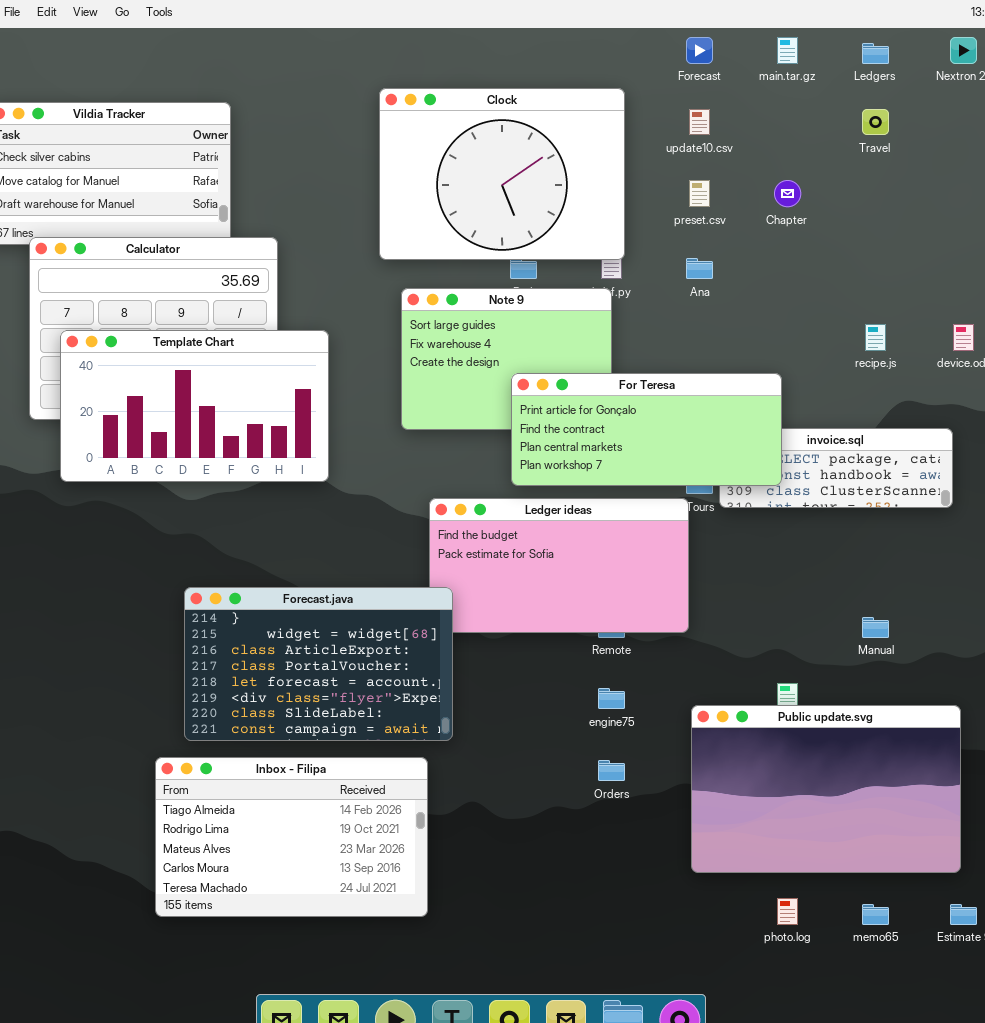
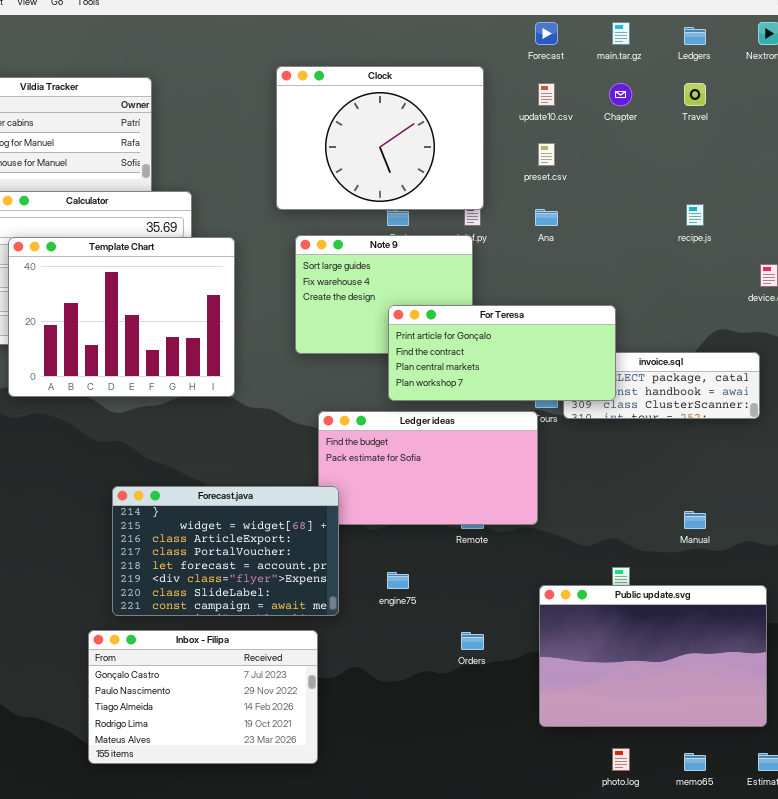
Chapter: [774,180,801,207] -> [609,83,632,106], moved
recipe.js: [865,324,886,351] -> [686,204,704,226], moved
Template Chart: [60,330,329,482] -> [8,237,235,397], resized
engine75: [598,688,625,709] -> [387,572,409,589], moved
Inbox - Filipa: [155,757,428,917] -> [88,630,318,764], scrolled up 2 rows

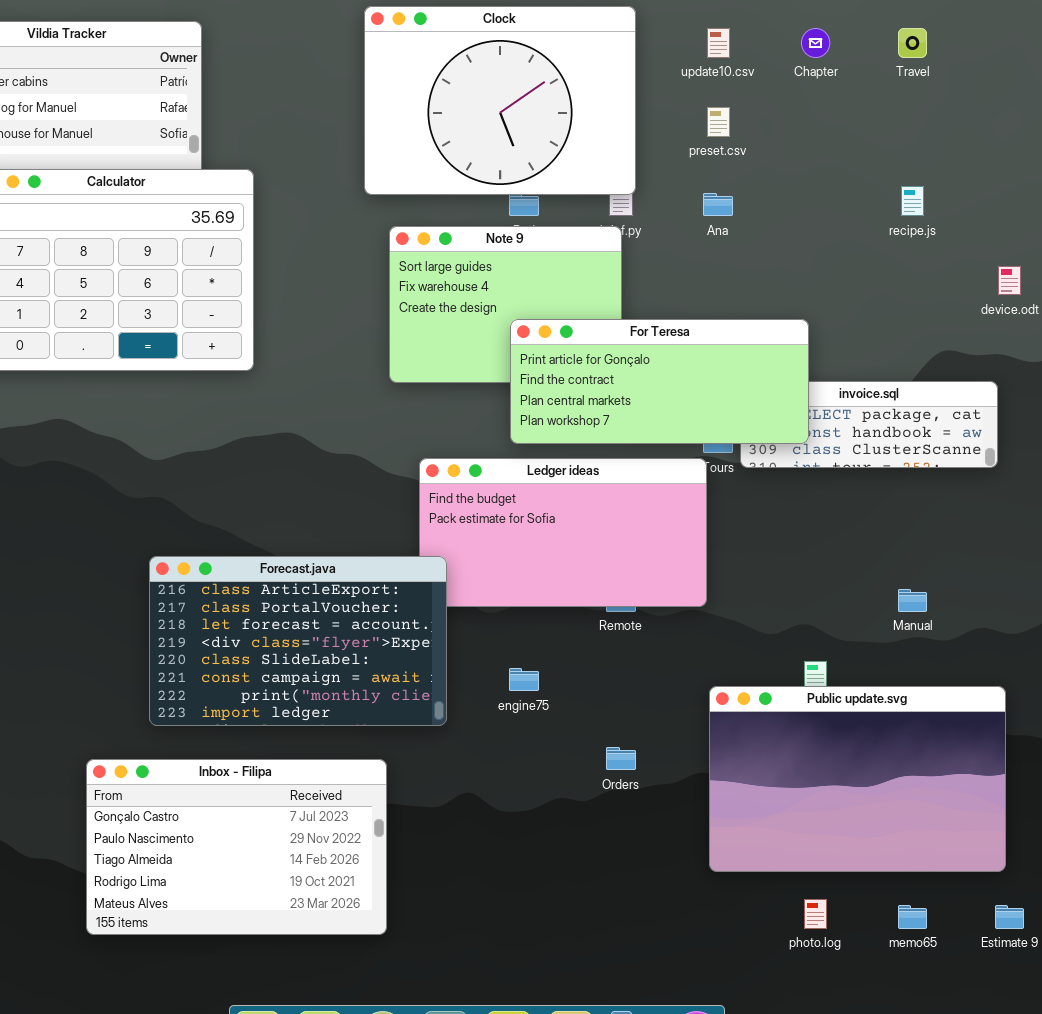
Template Chart: [8,237,235,397] -> none, closed
Forecast.java: [112,486,339,616] -> [149,556,447,726], scrolled down 2 rows
Inbox - Filipa: [88,630,318,764] -> [86,759,387,935], moved

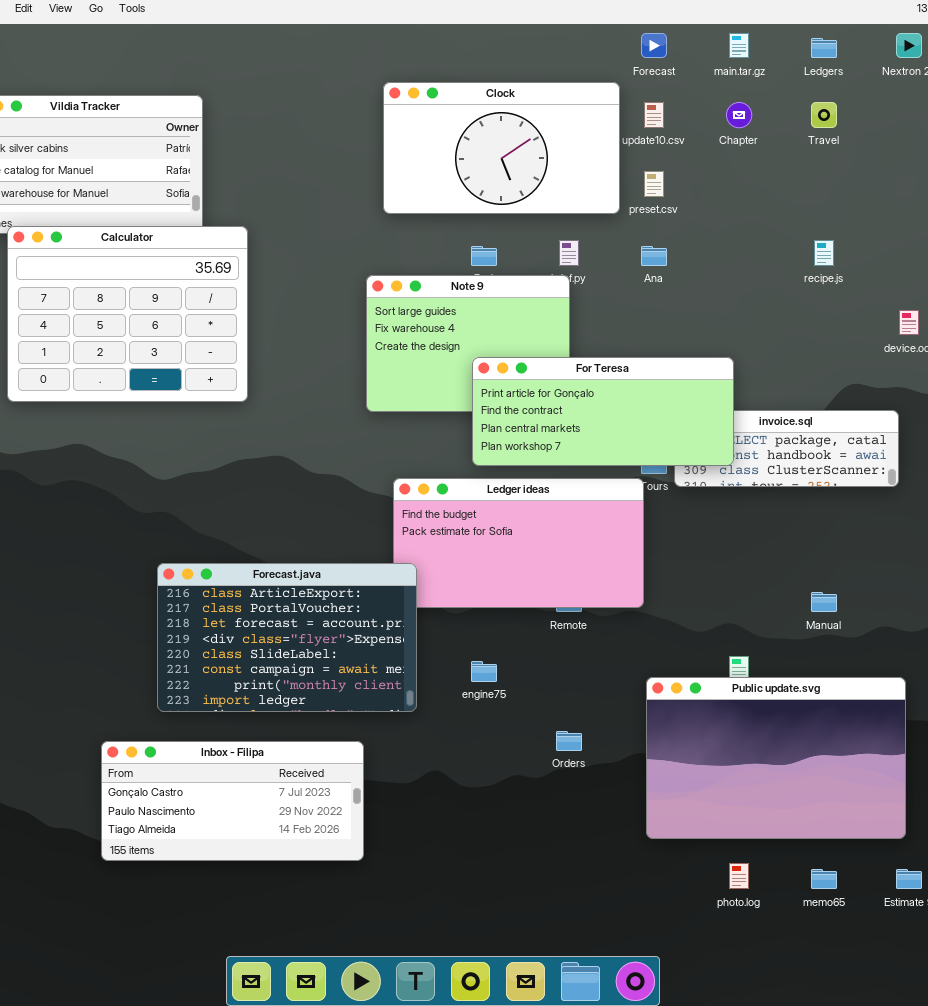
Clock: [364,6,636,195] -> [383,82,620,214], moved, resized
Inbox - Filipa: [86,759,387,935] -> [101,741,364,861], resized

